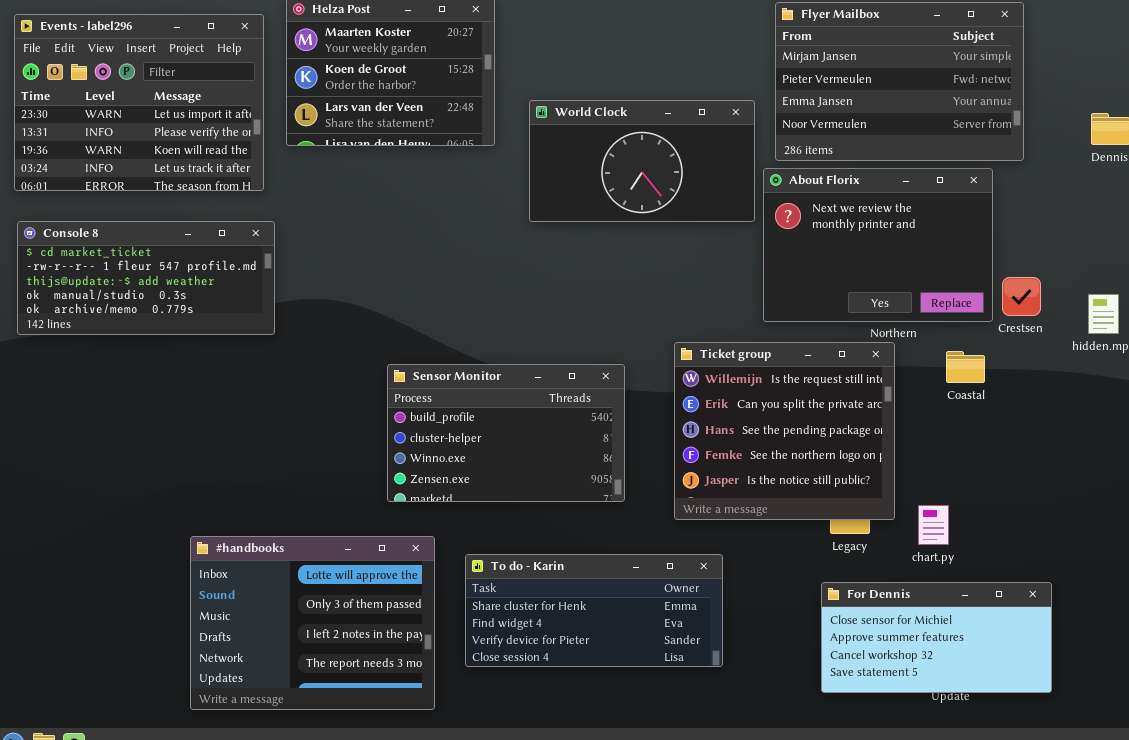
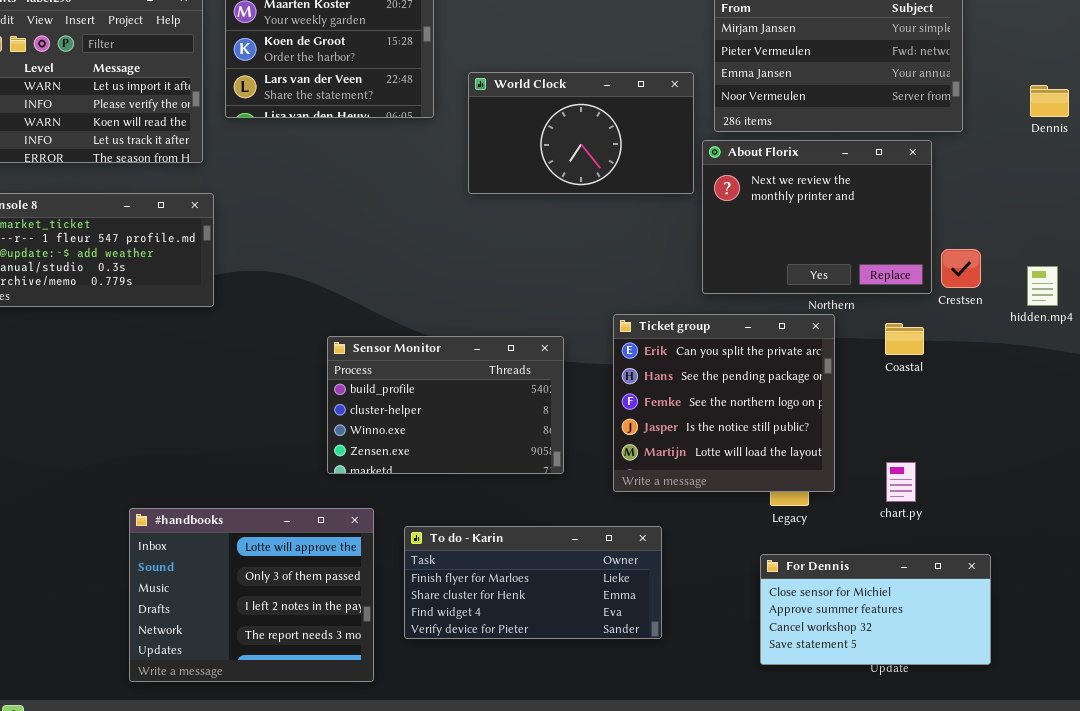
Ticket group: [674,342,895,520] -> [613,314,835,492], scrolled down 1 row
chart.py: [918,505,949,545] -> [886,462,916,502], moved
To do - Karin: [465,554,723,667] -> [404,526,662,639], scrolled up 1 row

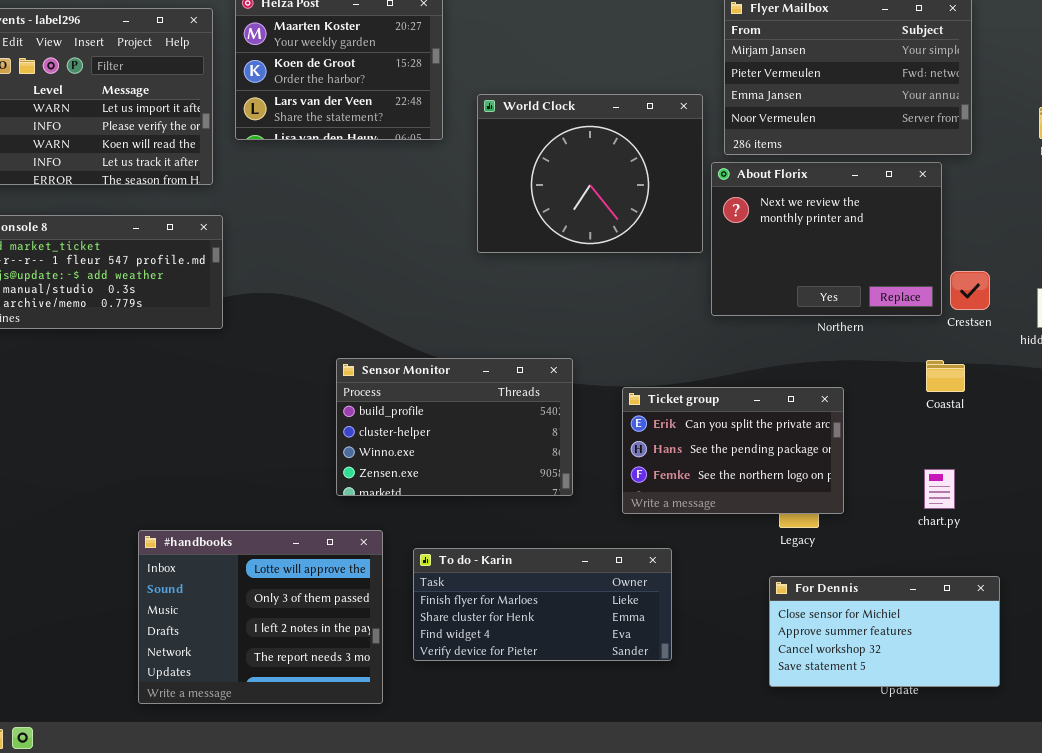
World Clock: [468,72,694,194] -> [477,94,703,253], resized
Ticket group: [613,314,835,492] -> [622,387,844,514], resized
Coastal: [885,323,924,355] -> [926,360,965,392], moved
chart.py: [886,462,916,502] -> [924,469,955,509], moved

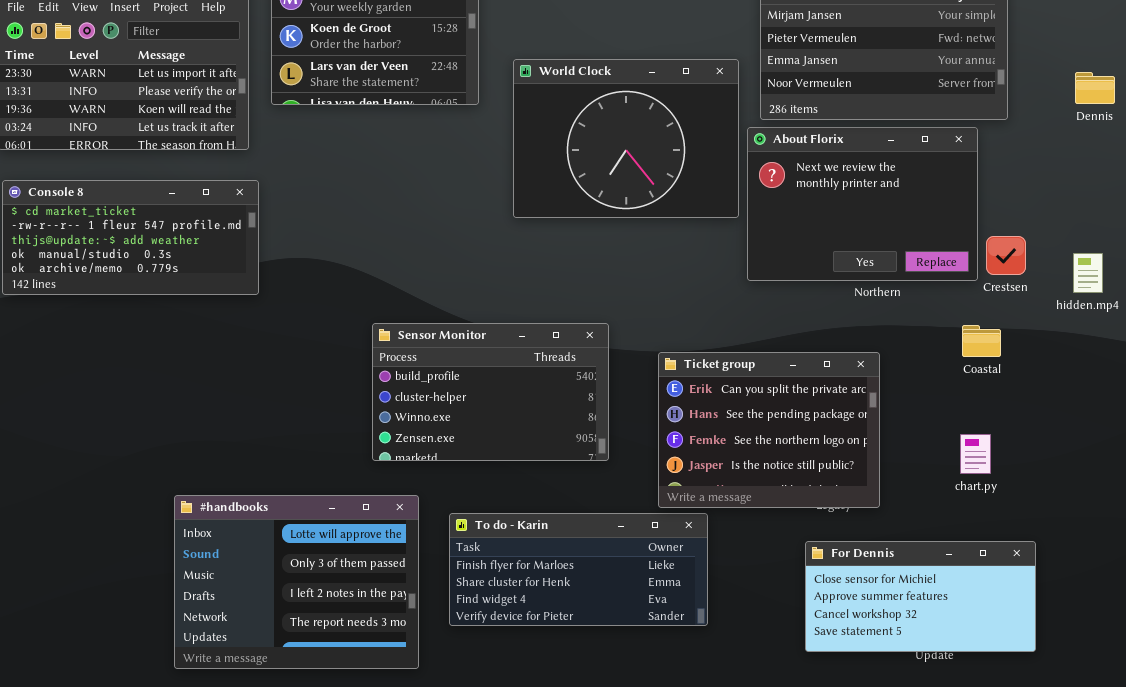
Ticket group: [622,387,844,514] -> [658,352,880,508], resized

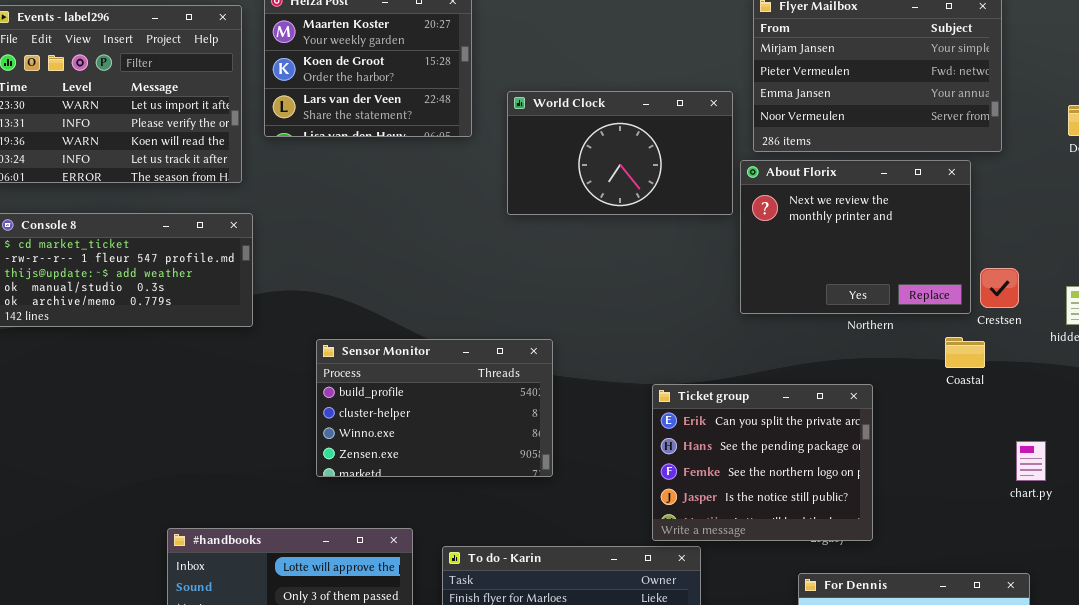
World Clock: [513,59,739,218] -> [507,91,733,215], resized
Sensor Monitor: [372,323,609,461] -> [316,339,553,477], moved
Coastal: [962,325,1001,357] -> [945,337,985,368], moved
chart.py: [960,434,991,474] -> [1016,441,1046,481], moved

